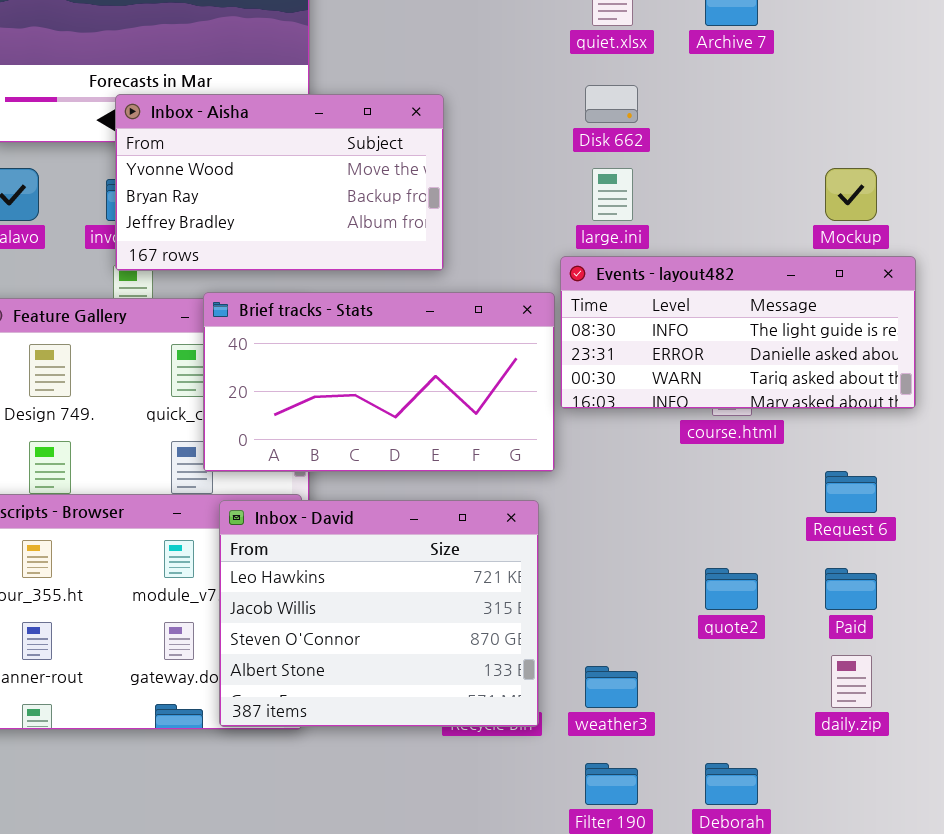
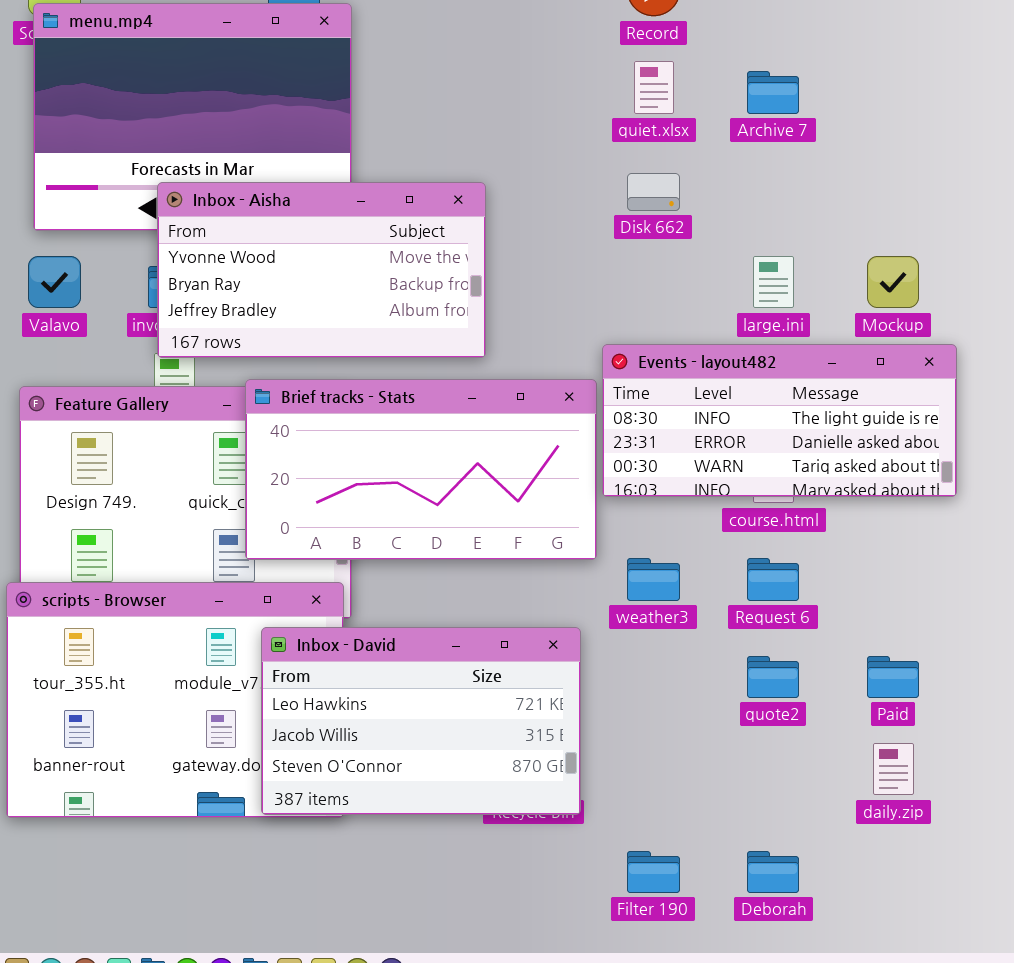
large.ini: [592,168,633,221] -> [753,256,794,308], moved
Request 6: [825,471,877,513] -> [747,558,799,601], moved
Inbox - David: [219,500,539,727] -> [261,627,581,815], resized
weather3: [585,666,638,708] -> [627,558,680,601], moved

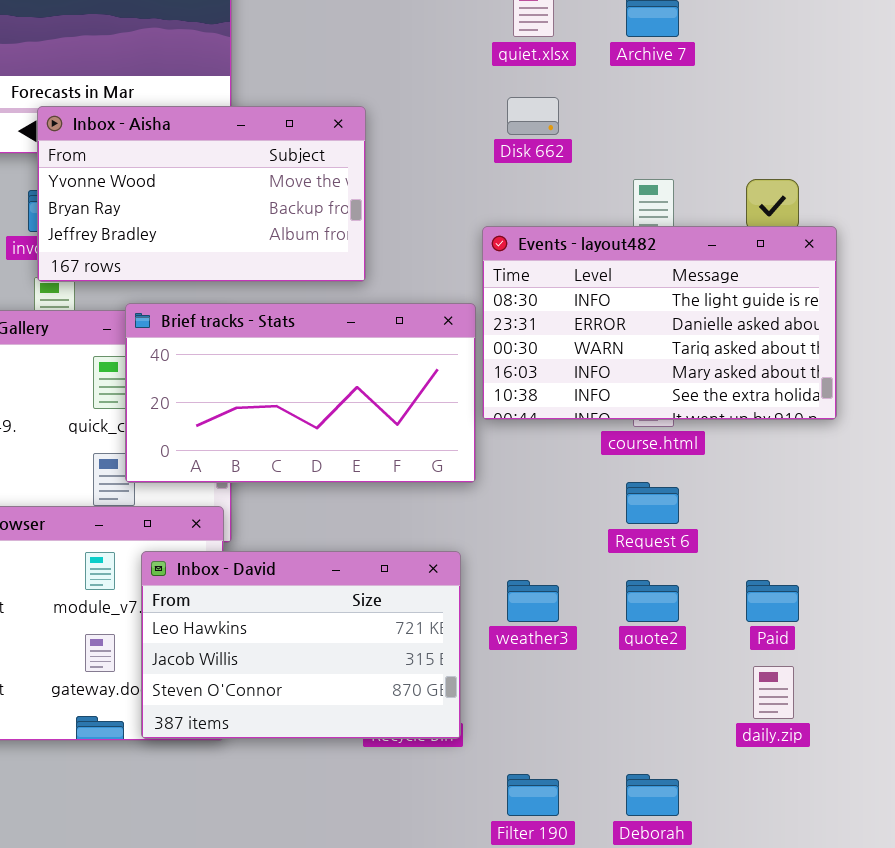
Events - layout482: [602,344,957,497] -> [482,226,837,420], resized
weather3: [627,558,680,601] -> [507,580,559,622], moved

